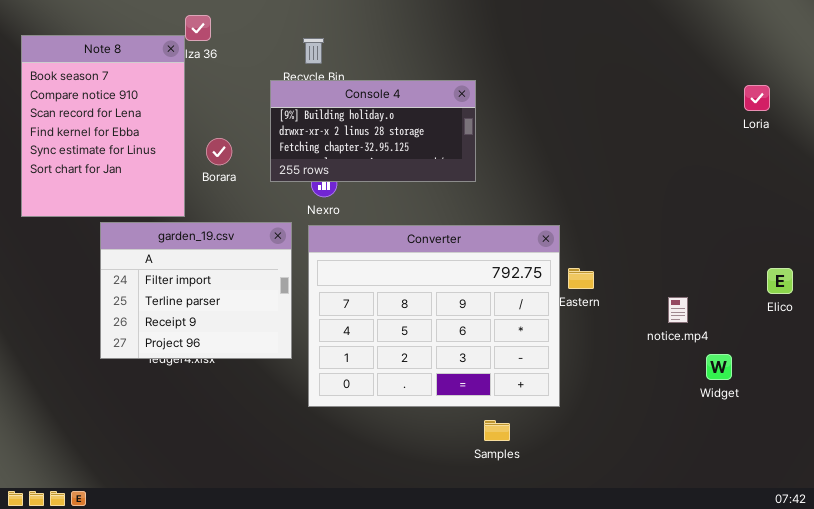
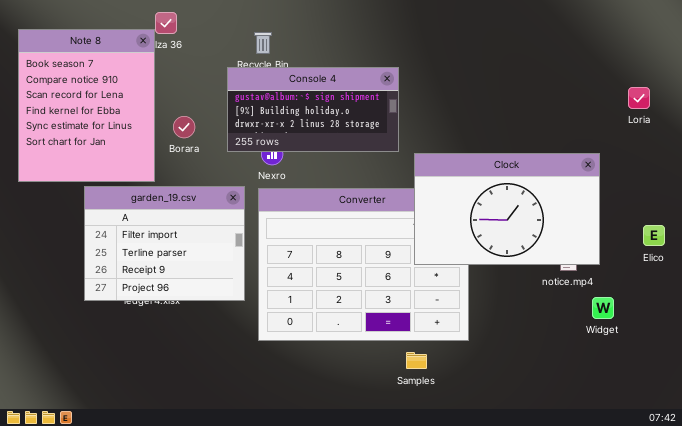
Console 4: [270,80,476,182] -> [227,67,399,152], scrolled up 1 row
Loria: [744,85,770,111] -> [628,87,650,109], moved
Clock: none -> [414,153,600,265], opened

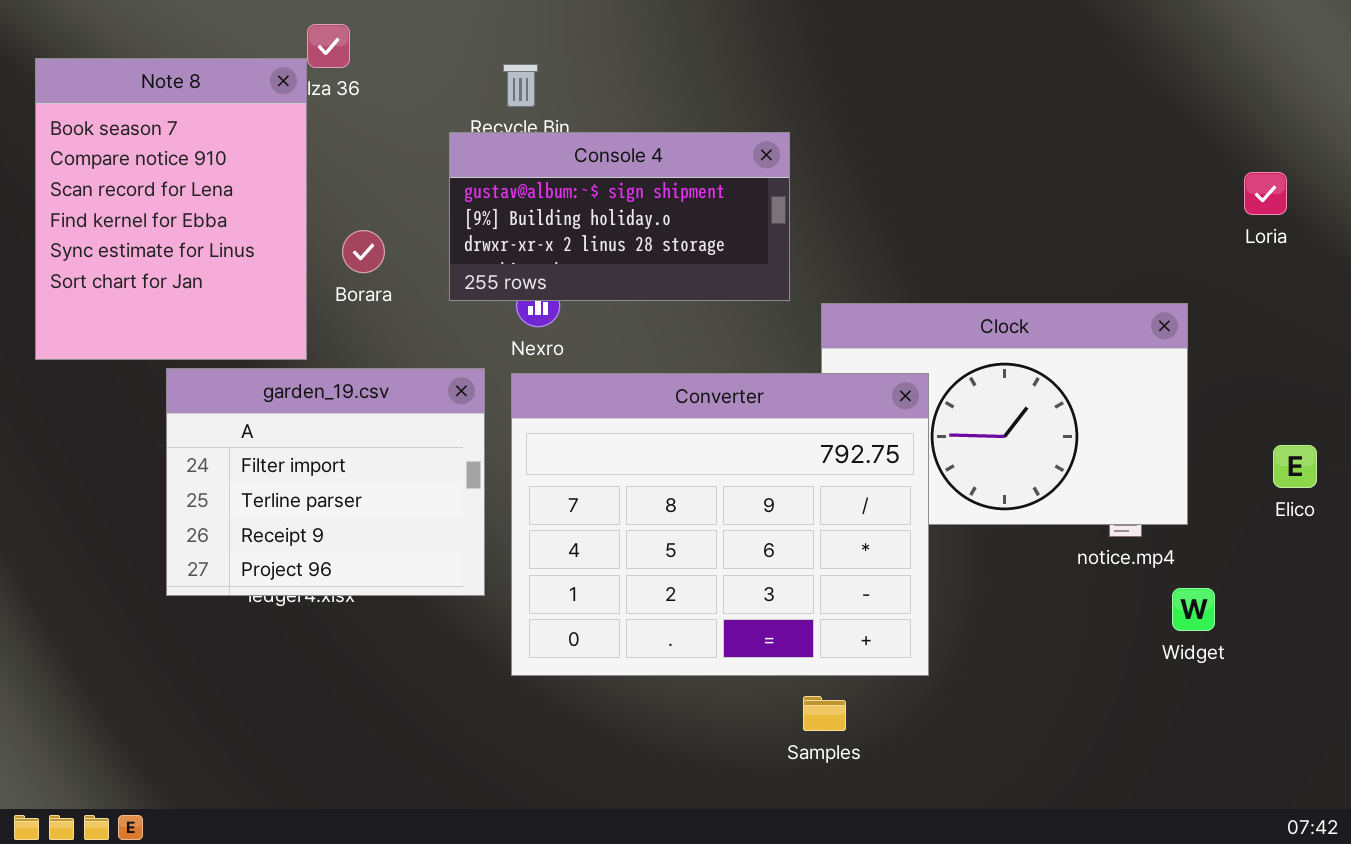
Converter: [258,188,469,341] -> [511,373,929,676], raised

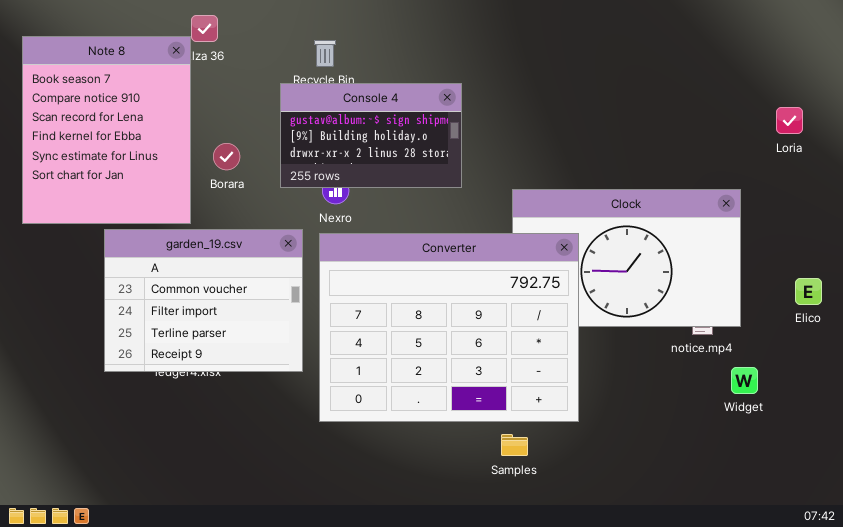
Console 4: [449,132,790,301] -> [280,83,462,188], resized
garden_19.csv: [166,368,485,596] -> [104,229,303,372], scrolled up 1 row

